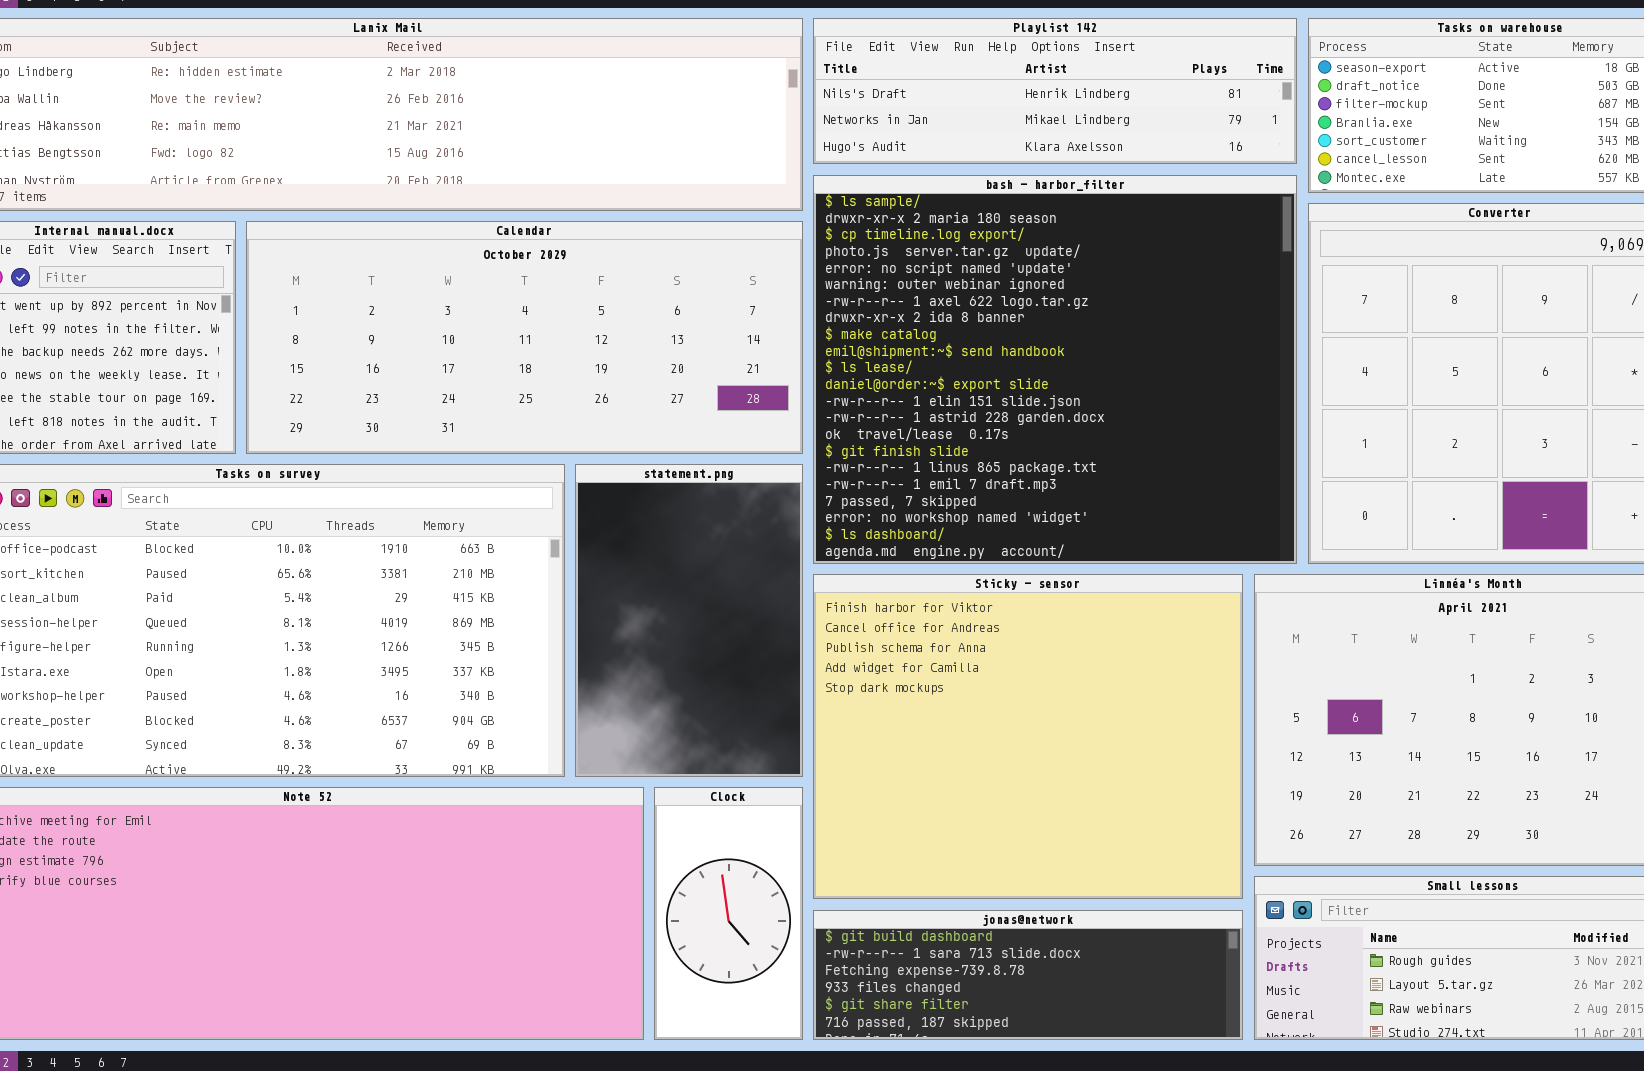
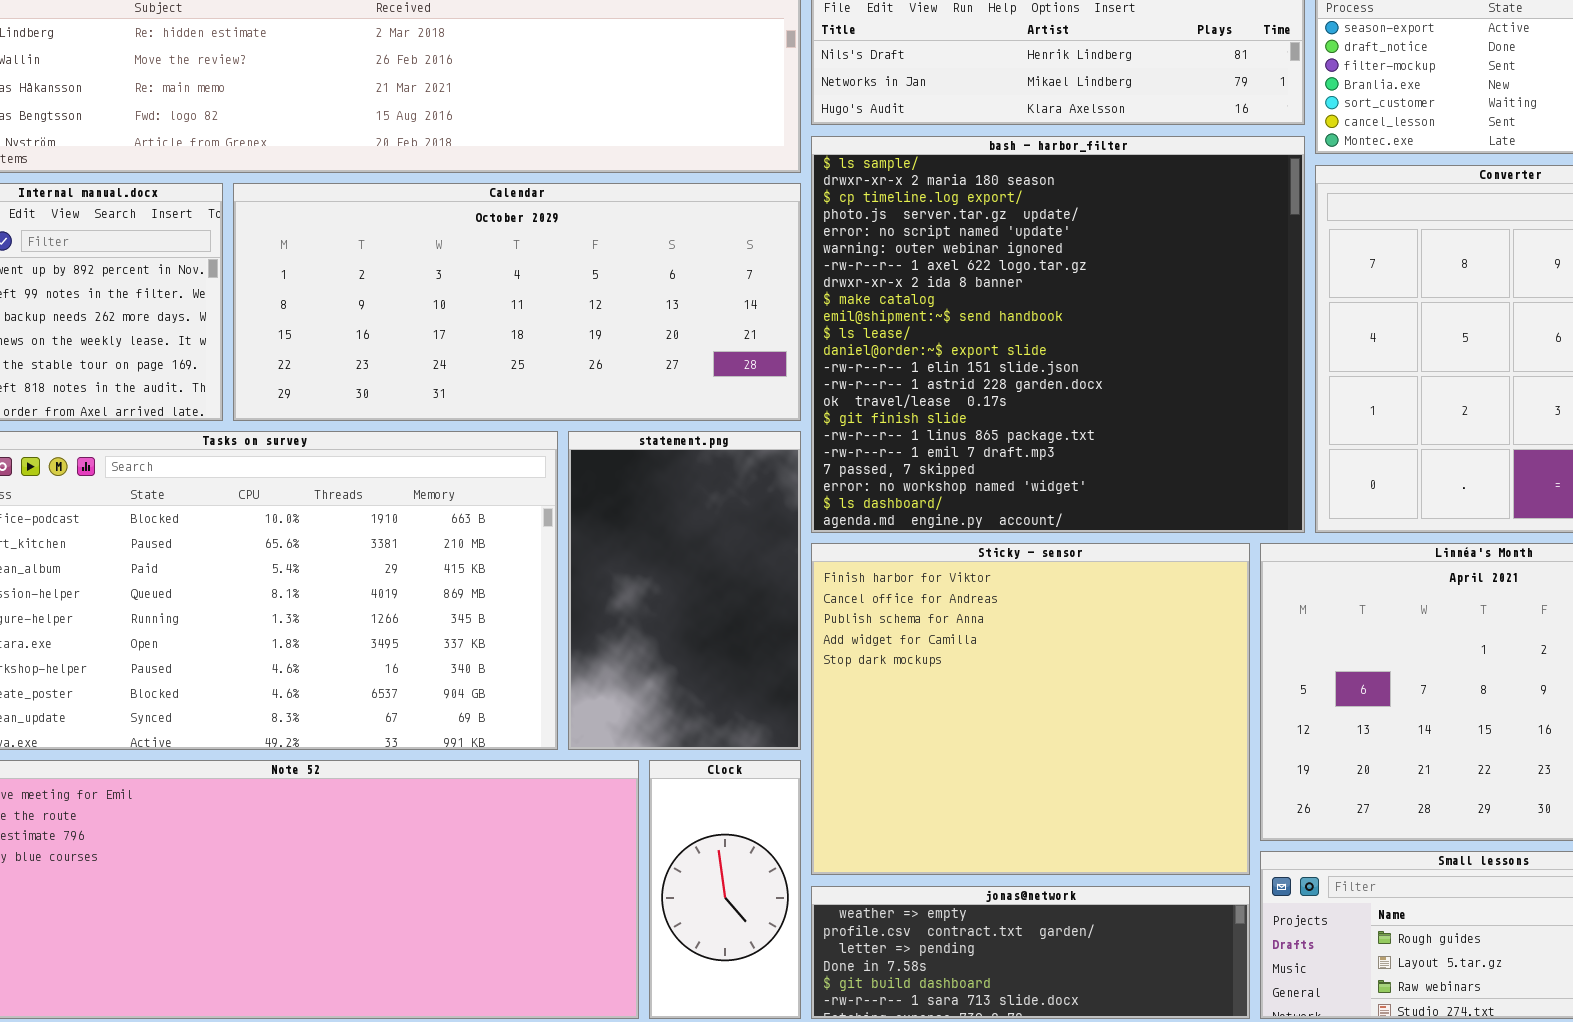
jonas@network: [813,910,1243,1040] -> [811,886,1250,1019], scrolled up 4 rows

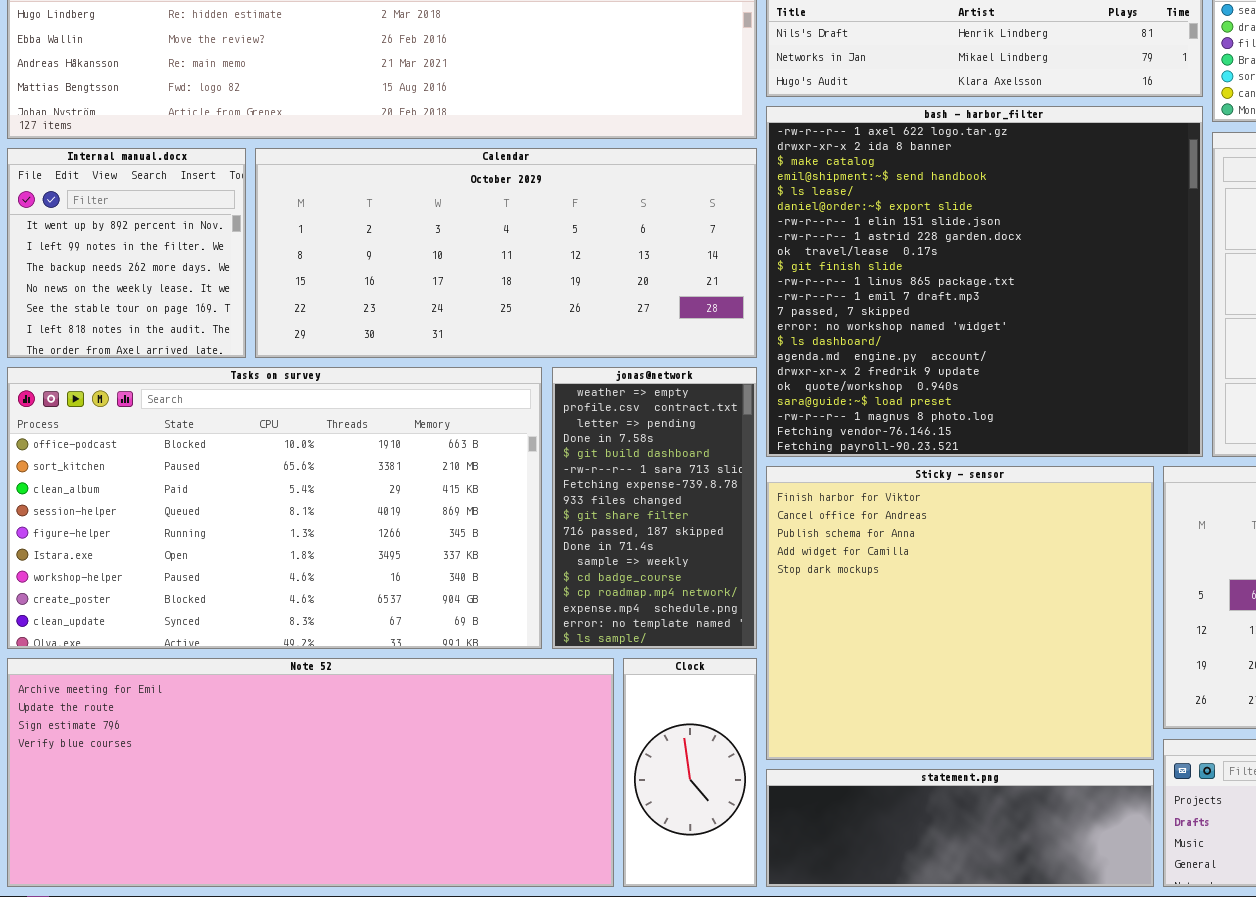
bash - harbor_filter: [811,136,1305,533] -> [766,106,1203,457], scrolled down 6 rows
statement.png: [568,431,801,750] -> [766,769,1154,887], moved, resized
jonas@network: [811,886,1250,1019] -> [552,367,757,649], moved, resized

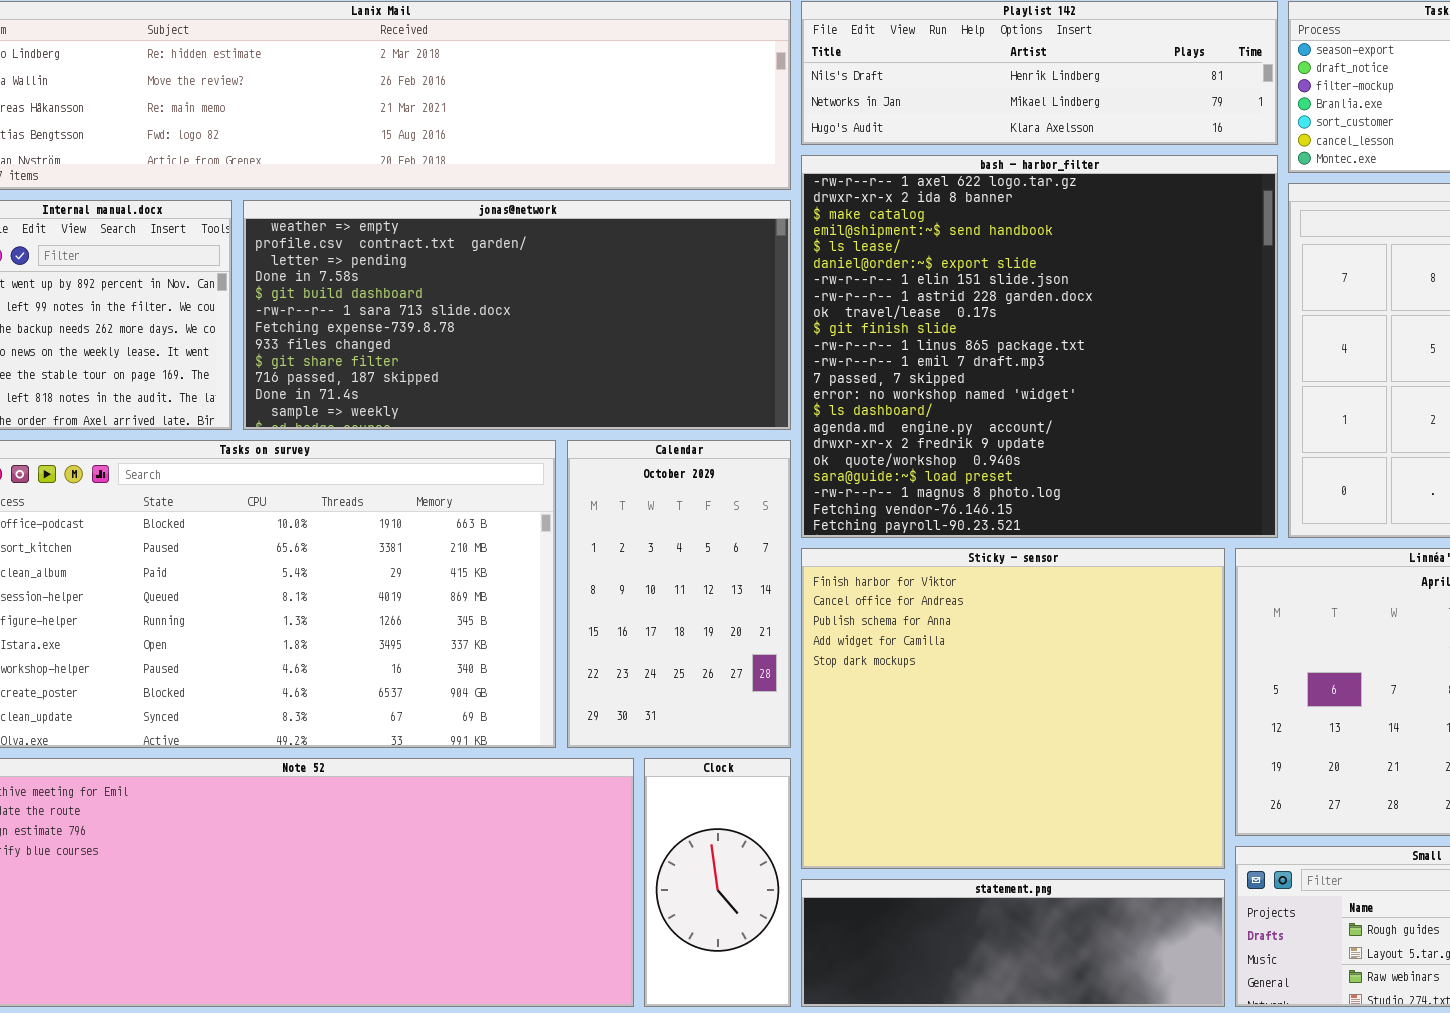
Calendar: [255,148,757,358] -> [567,440,791,748], moved, resized
jonas@network: [552,367,757,649] -> [243,200,791,430], moved, resized

